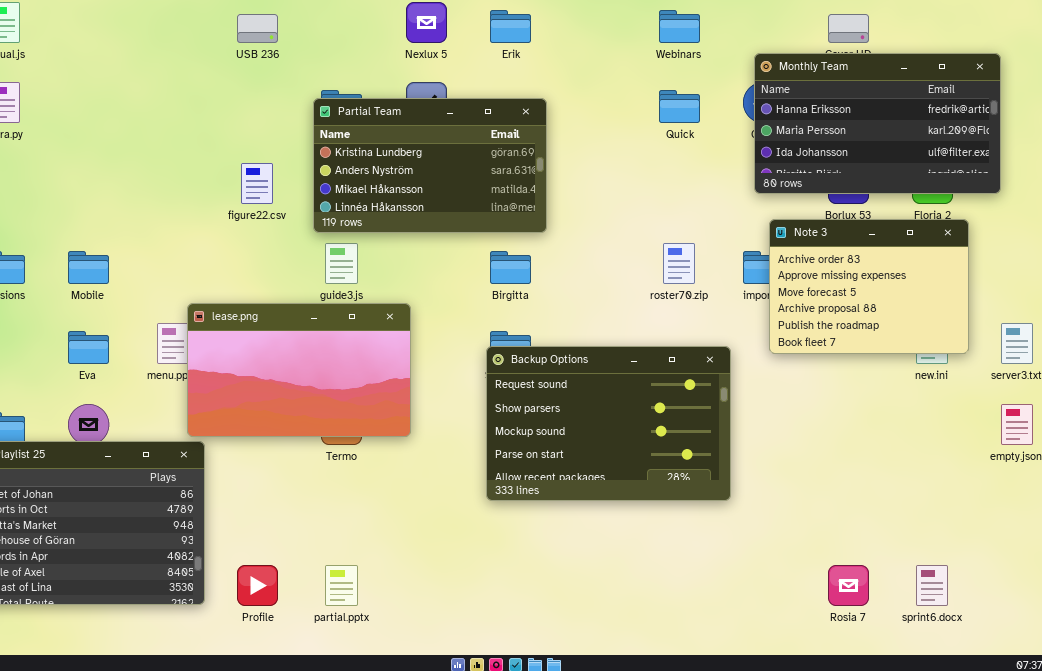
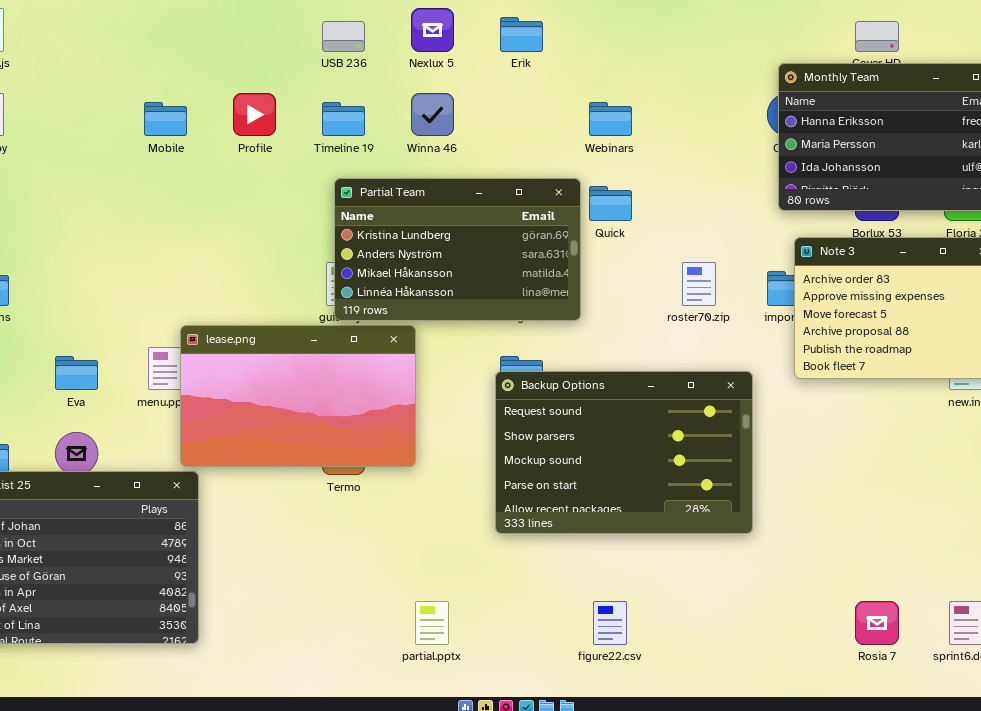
Webinars: [659,10,700,43] -> [589,102,632,136], moved
USB 236: [237,14,278,43] -> [322,21,365,52], moved
Quick: [659,90,700,123] -> [589,186,632,221], moved
Partial Team: [313,98,547,233] -> [334,178,581,321], moved
figure22.csv: [241,163,273,204] -> [593,601,627,645], moved
Mobile: [68,251,109,284] -> [144,102,187,136], moved
Profile: [237,565,278,606] -> [233,93,276,136], moved
partial.pptx: [325,565,358,606] -> [415,601,449,645], moved

